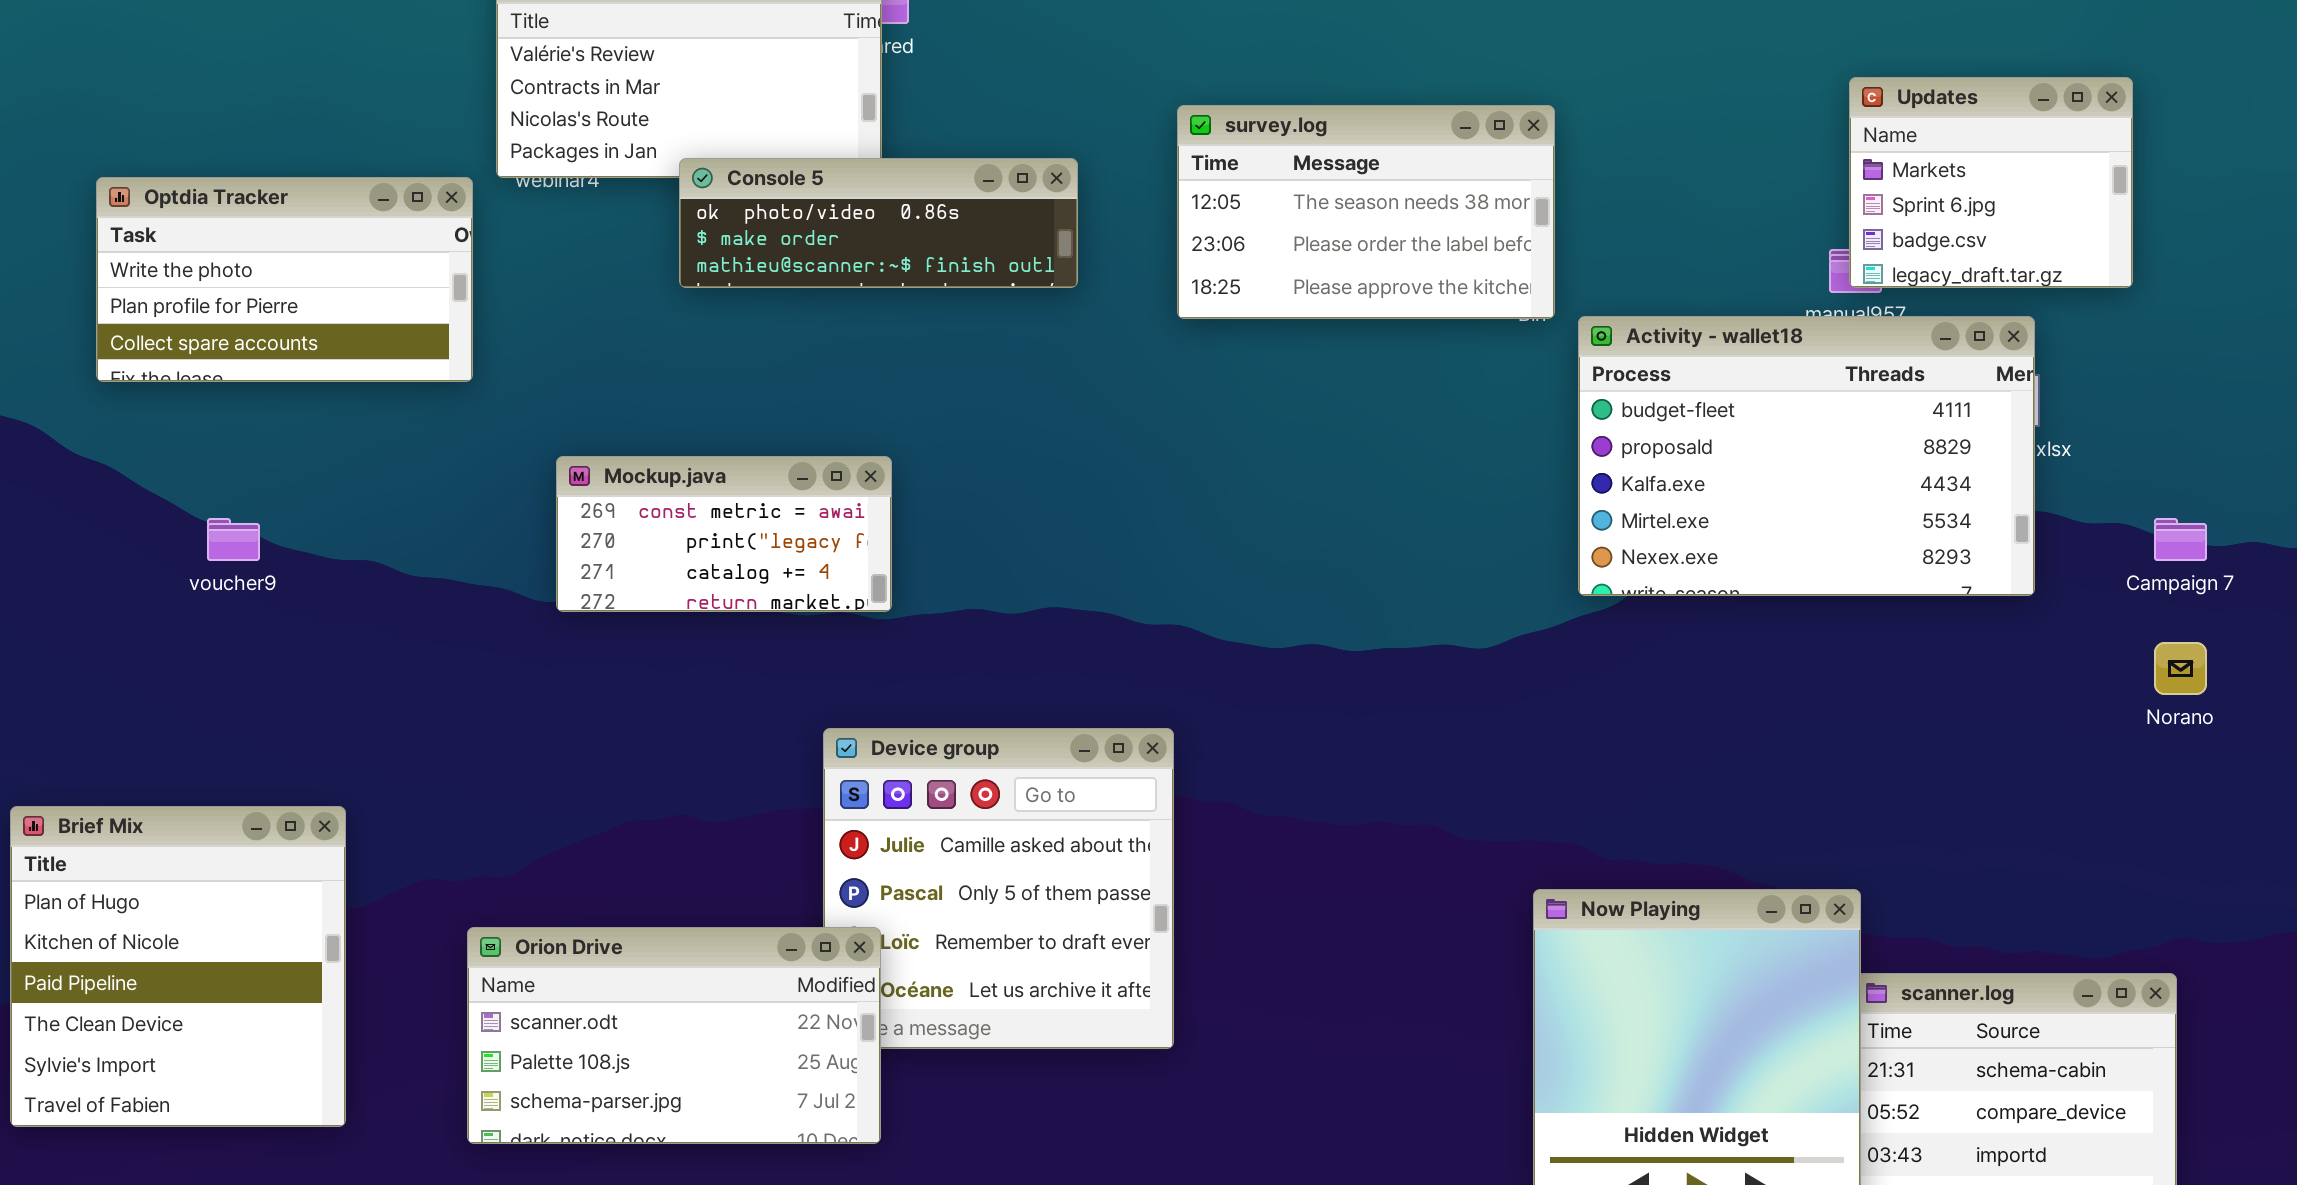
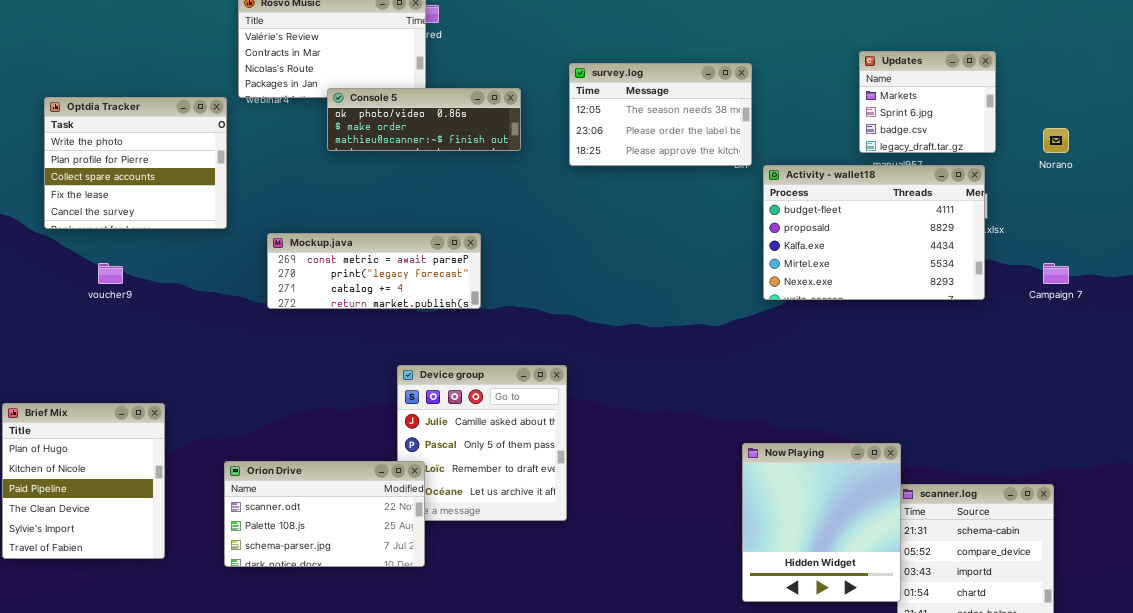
Updates: [1849,77,2133,288] -> [859,51,996,153], moved
Optdia Tracker: [96,177,473,382] -> [44,97,227,229], resized
Mockup.java: [556,456,892,612] -> [267,233,481,309], resized
Norano: [2154,642,2207,695] -> [1043,128,1069,153], moved

